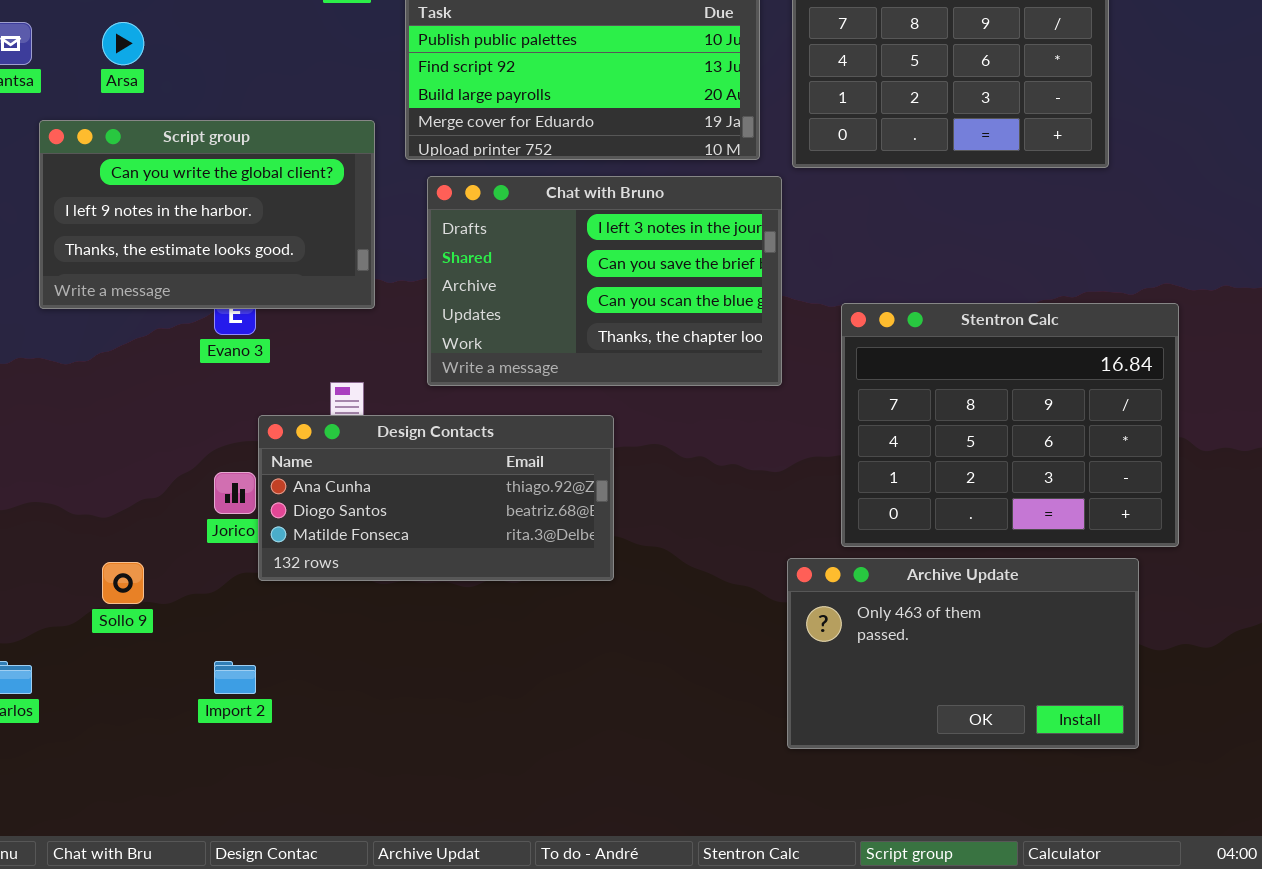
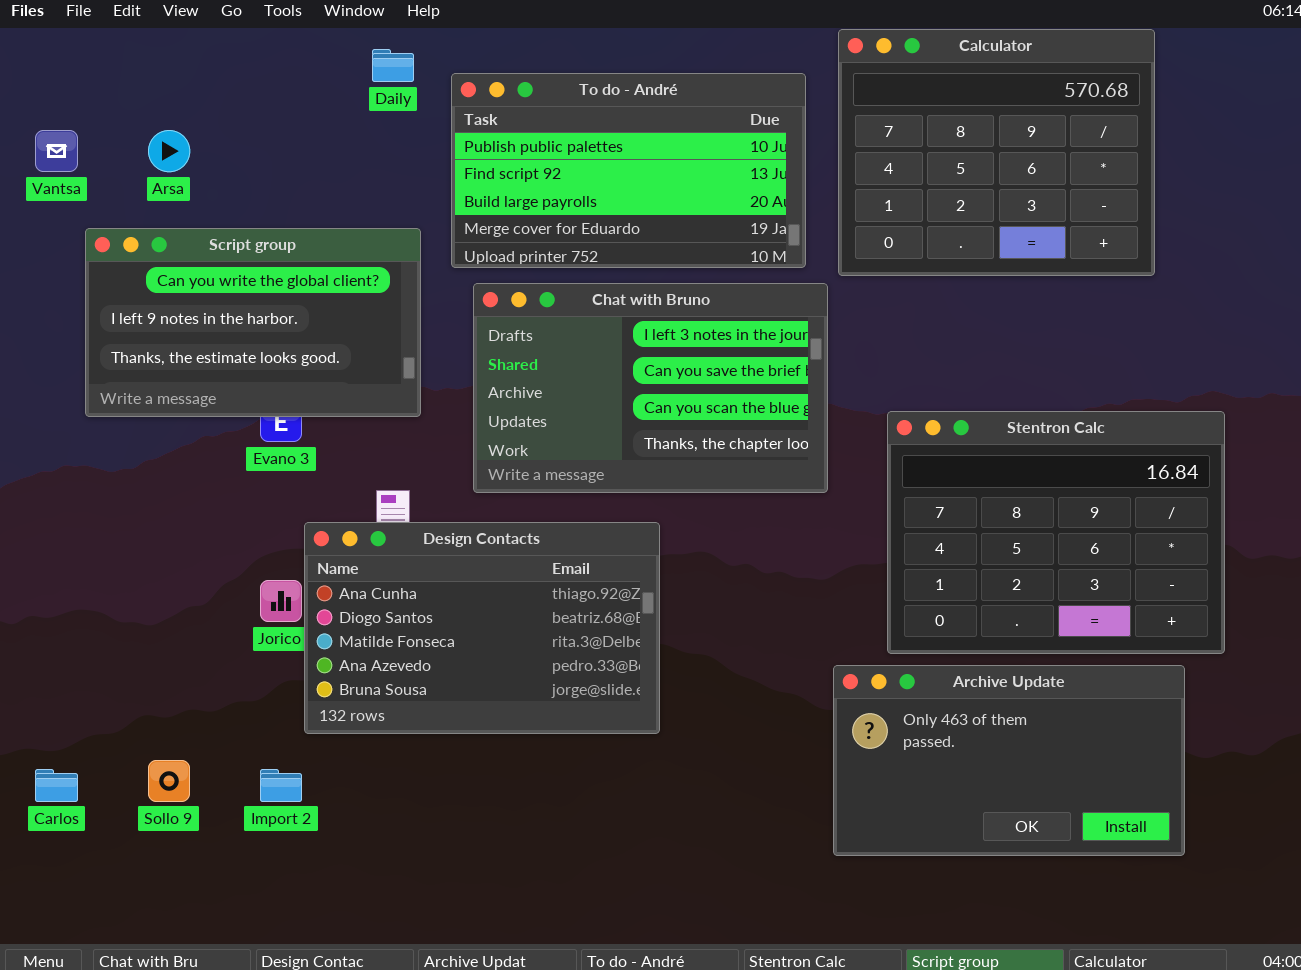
Design Contacts: [258,415,614,581] -> [304,522,660,734], resized
Sollo 9: [102,562,144,604] -> [148,760,190,802], moved

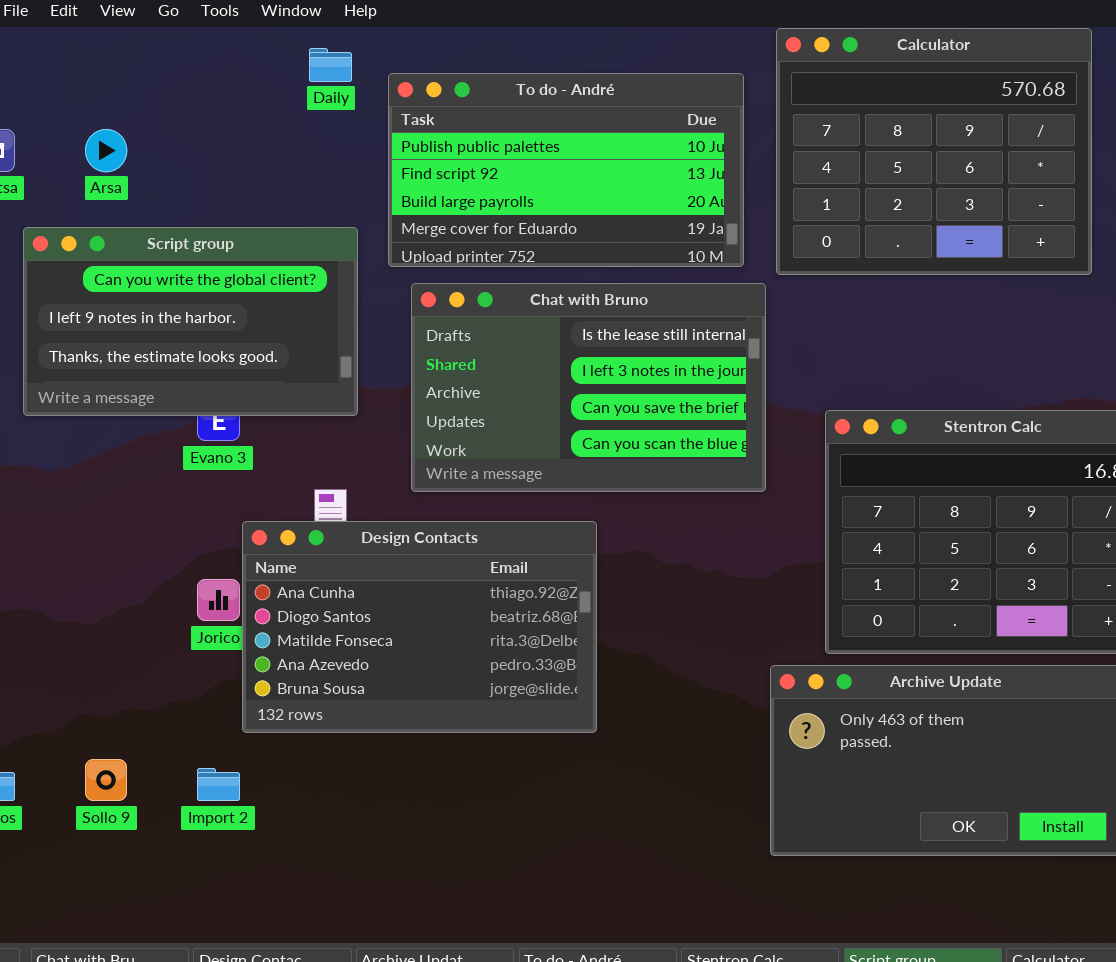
Chat with Bruno: [473,283,828,493] -> [411,283,766,492], scrolled up 1 row

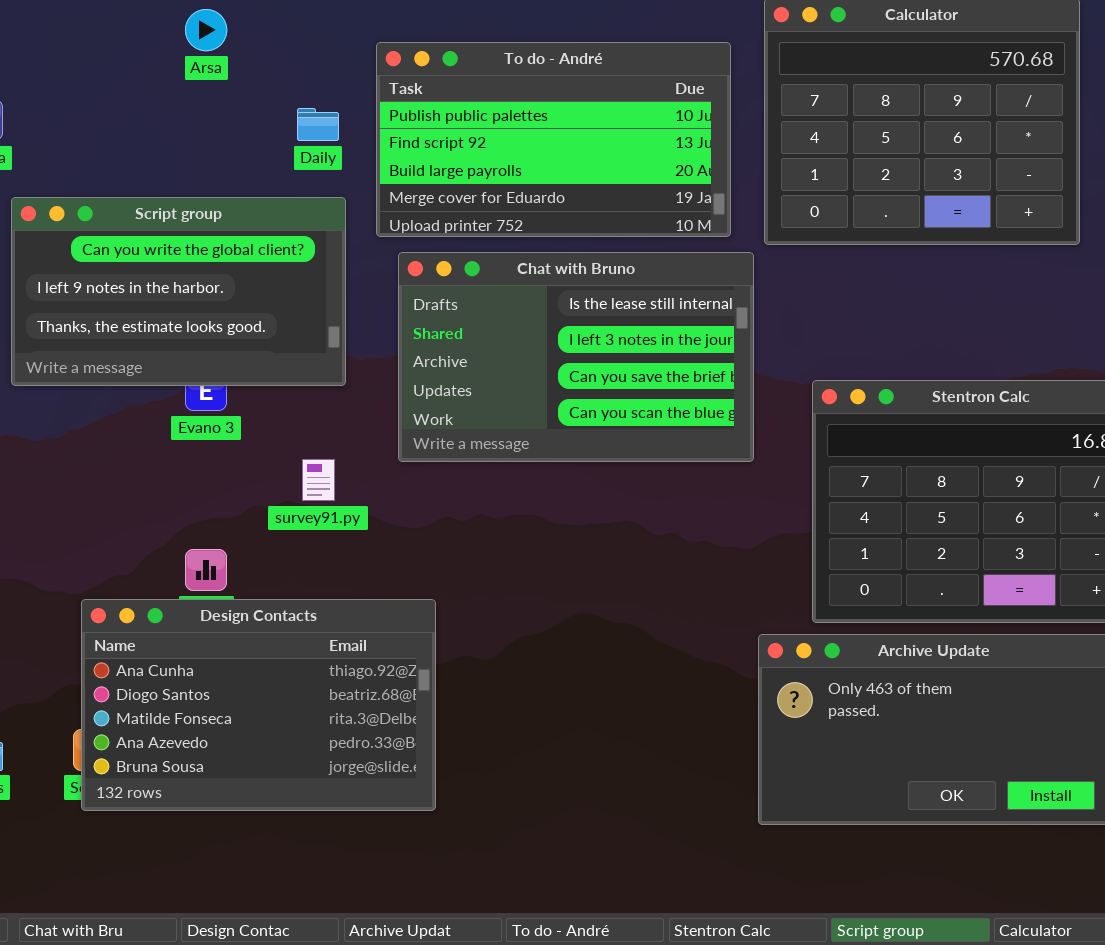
Daily: [309,48,352,82] -> [297,108,339,141], moved
Arsa: [85,129,127,172] -> [185,9,227,51], moved
Design Contacts: [242,521,597,733] -> [81,599,436,811], moved

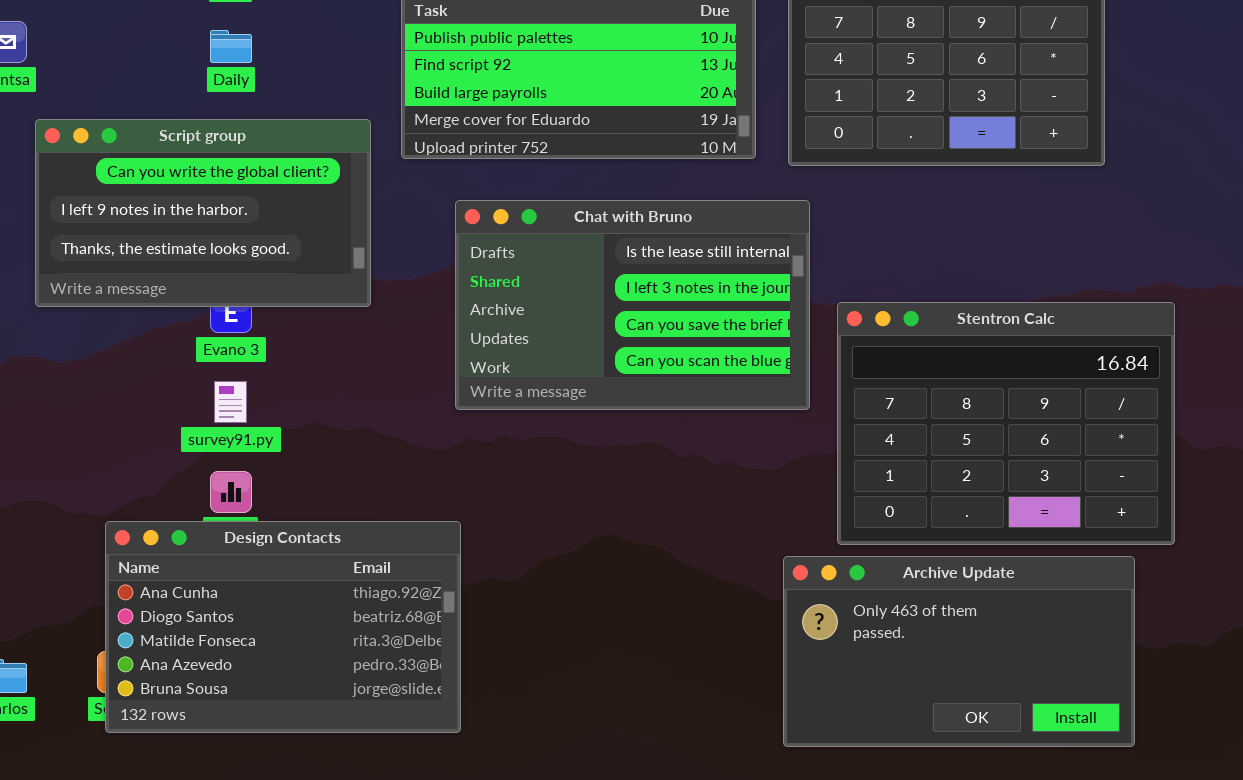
Daily: [297,108,339,141] -> [210,30,252,63], moved
Chat with Bruno: [398,252,754,462] -> [455,200,810,410], moved
survey91.py: [302,459,335,501] -> [214,381,247,423], moved

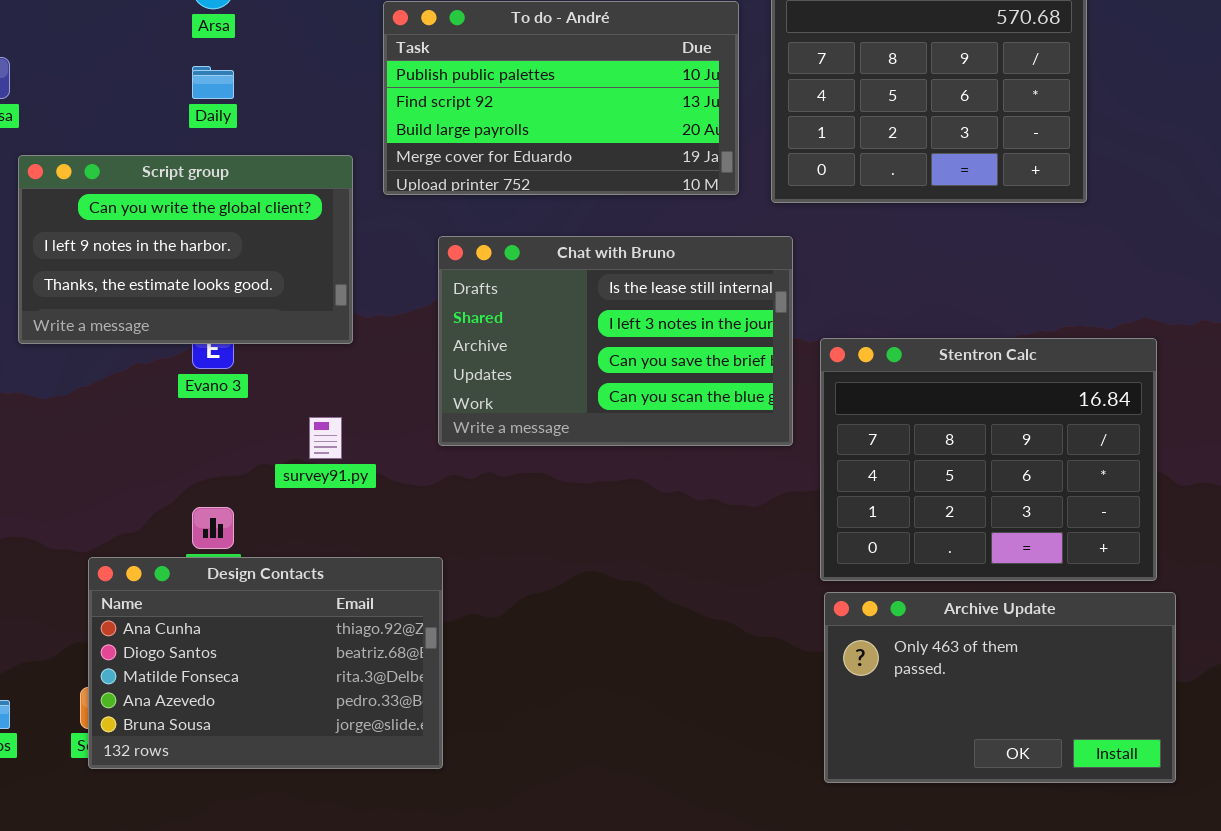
survey91.py: [214,381,247,423] -> [309,417,342,459], moved
Archive Update: [783,556,1135,747] -> [824,592,1176,783], moved

